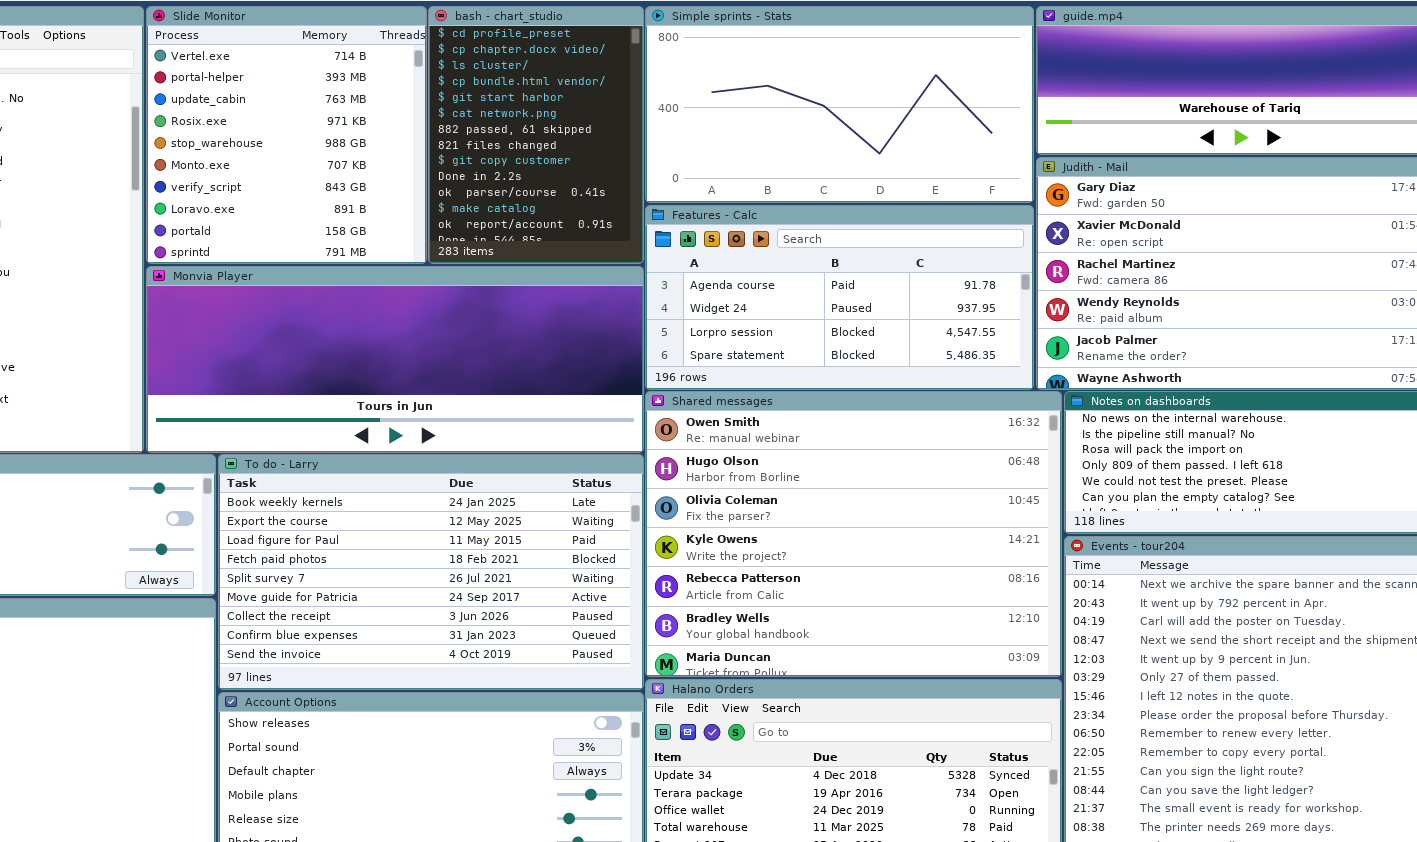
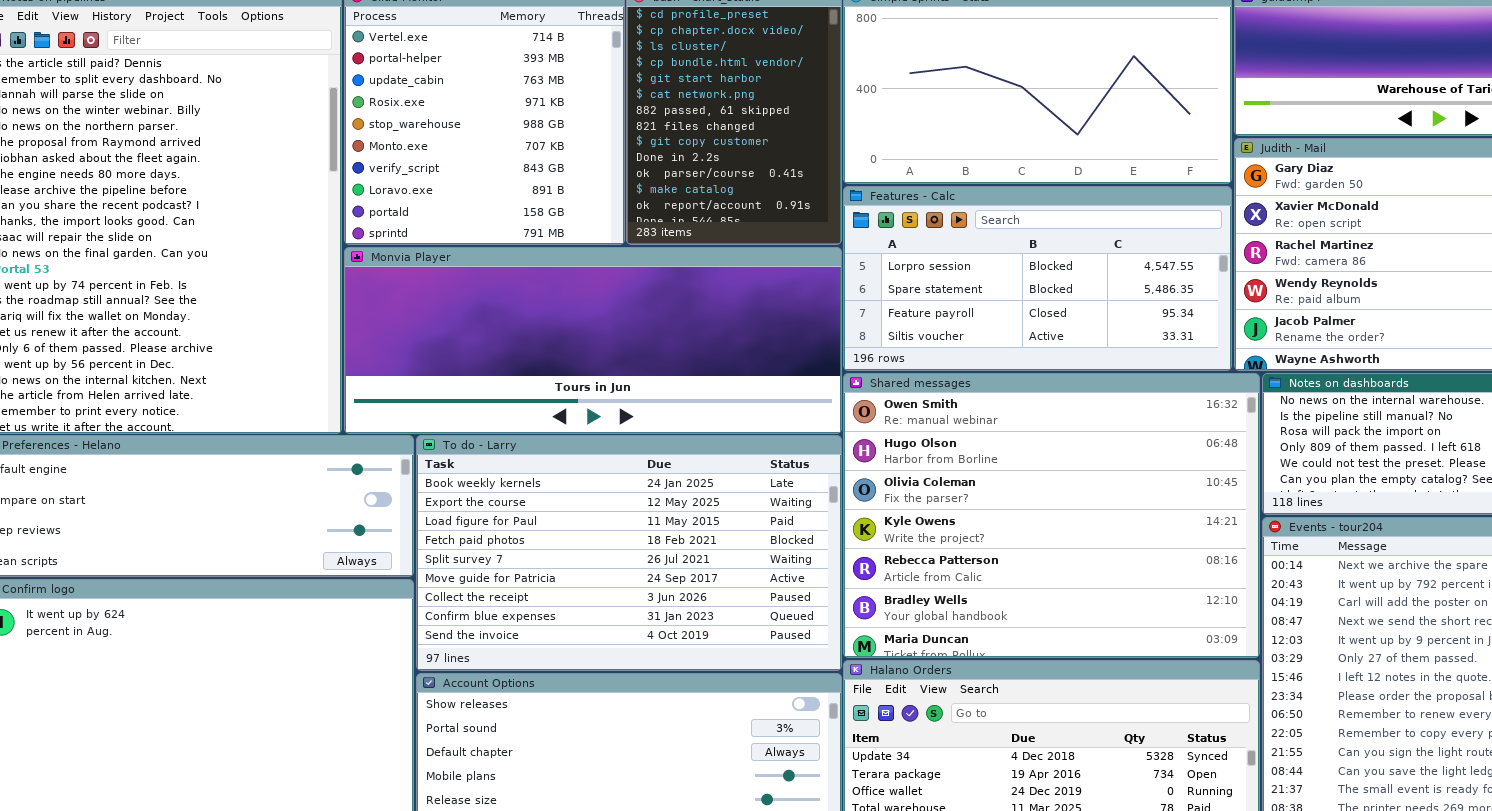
Features - Calc: [645,205,1034,390] -> [843,186,1232,371], scrolled down 2 rows

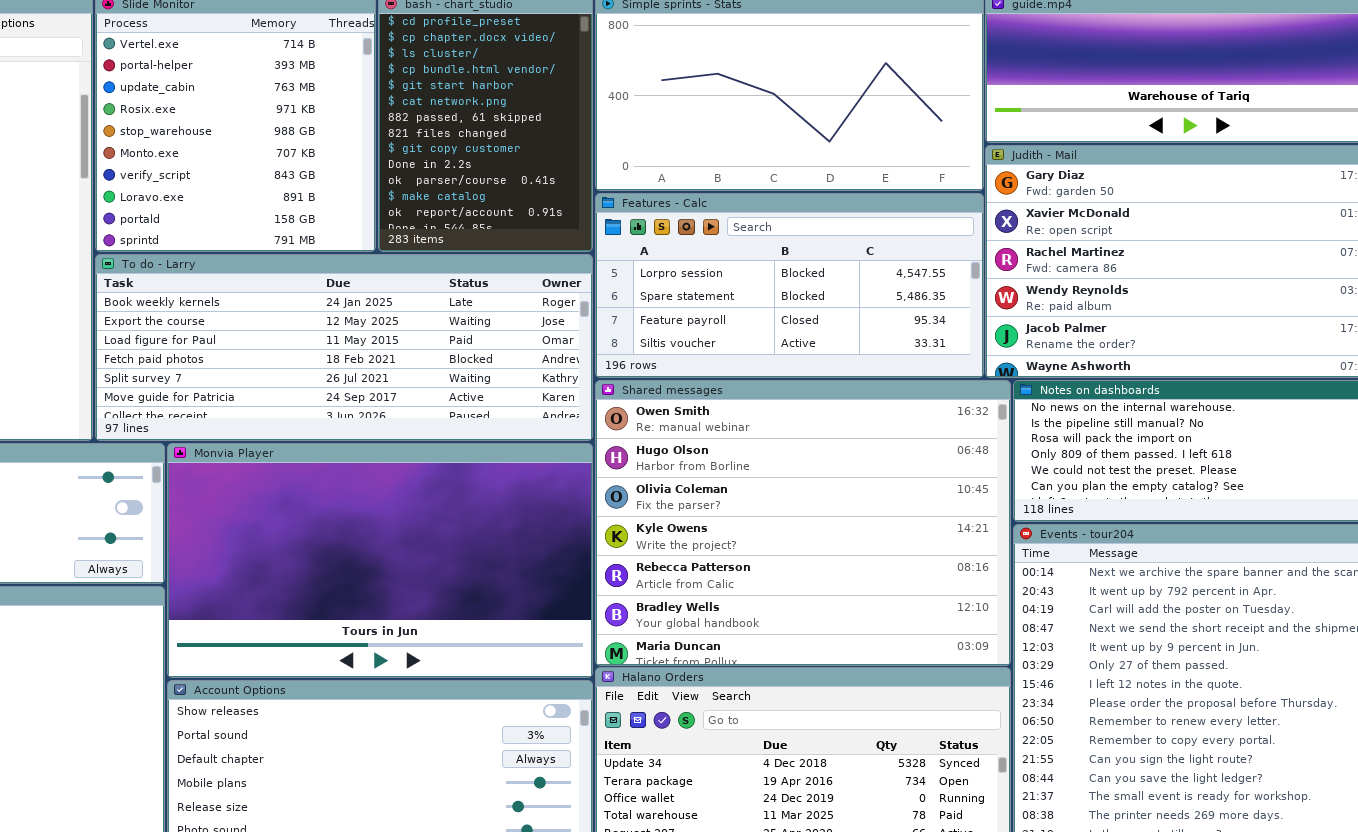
Monvia Player: [344,247,842,434] -> [167,443,593,678], moved, resized
To do - Larry: [416,435,842,671] -> [95,254,593,441], moved, resized

